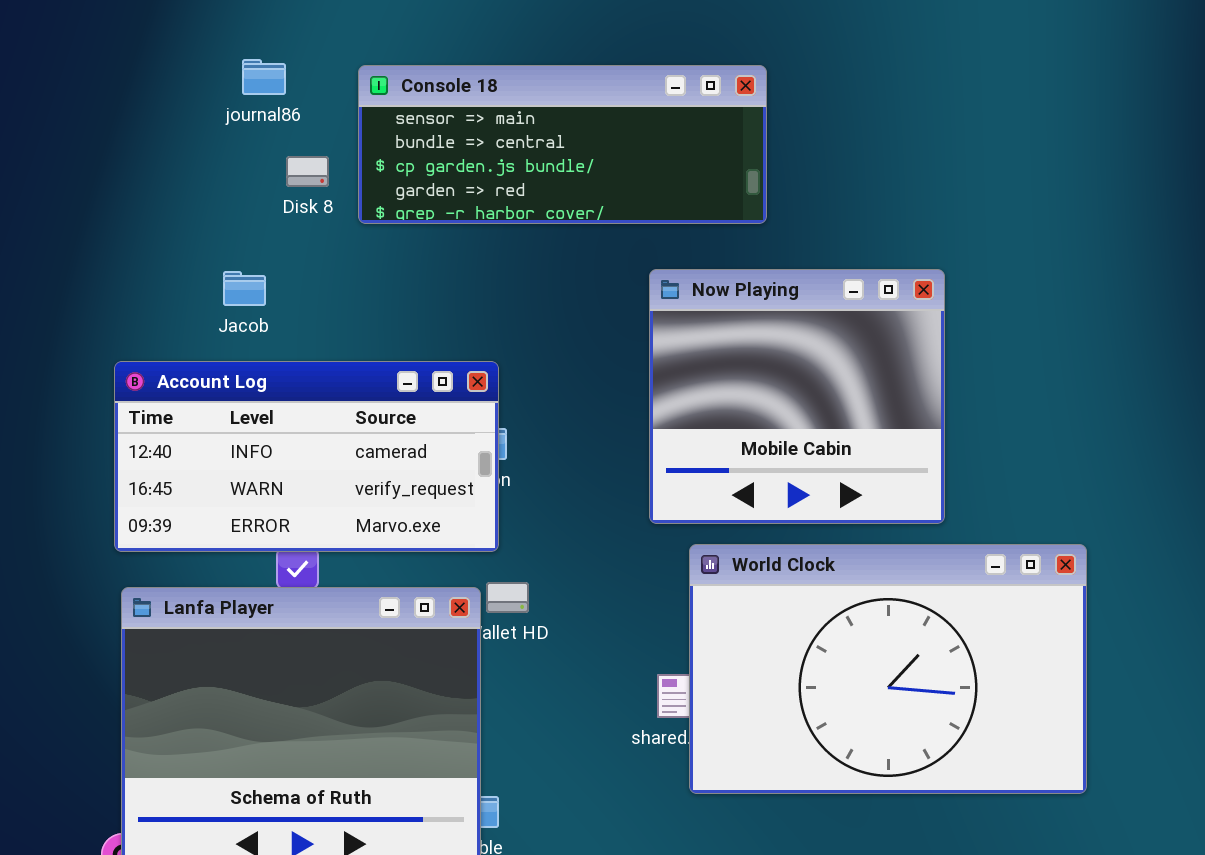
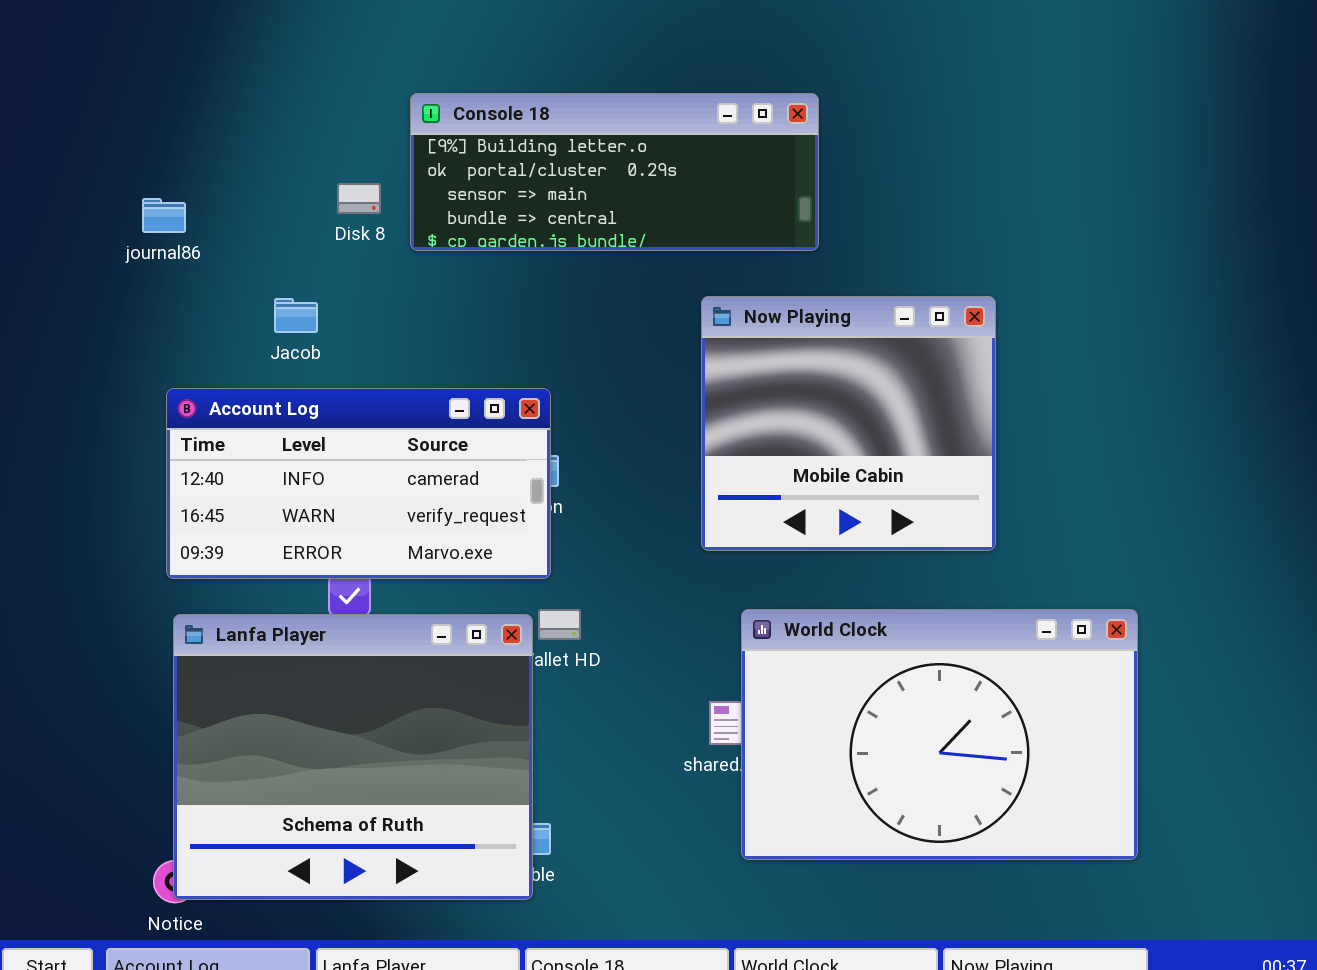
journal86: [242,59,286,95] -> [142,198,186,233], moved
Console 18: [358,65,767,224] -> [410,93,819,251], scrolled up 2 rows
World Clock: [689,544,1087,794] -> [741,609,1138,860], moved

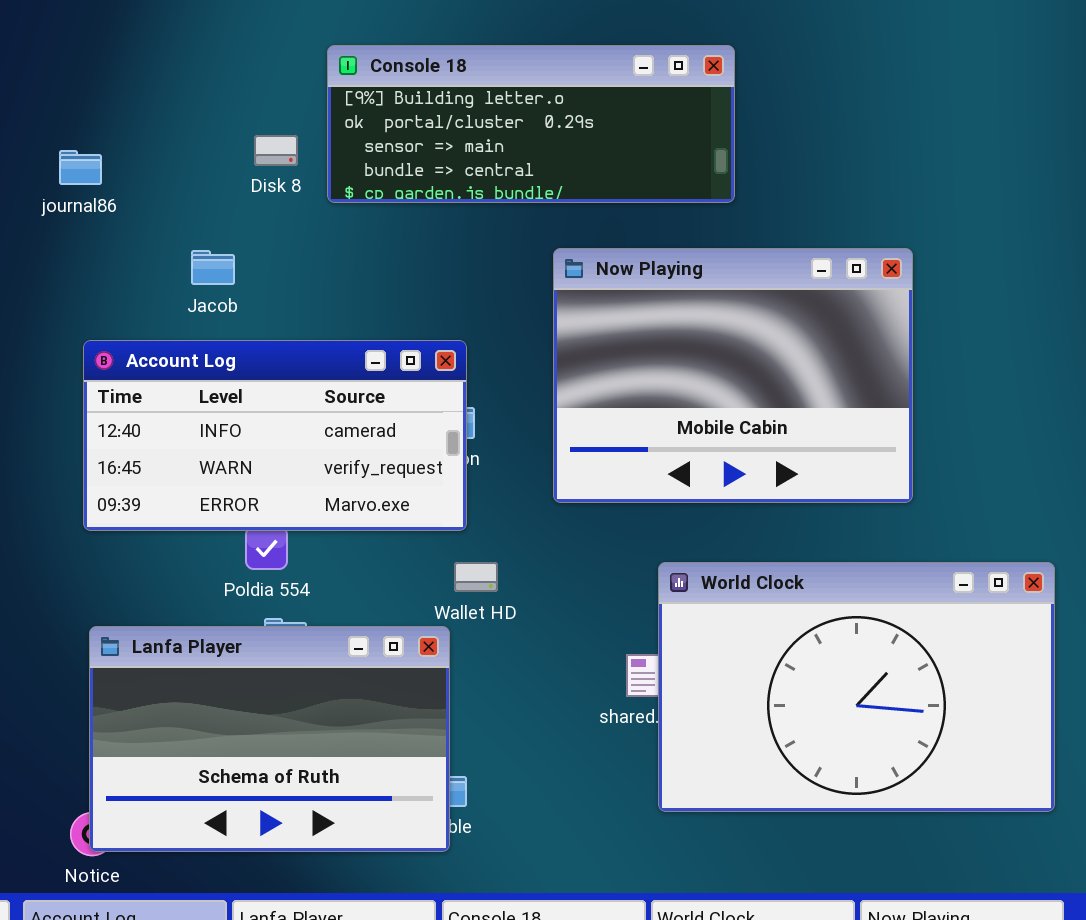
Now Playing: [701,296,996,551] -> [553,248,913,503], resized
Lanfa Player: [173,614,533,900] -> [89,626,450,852], resized

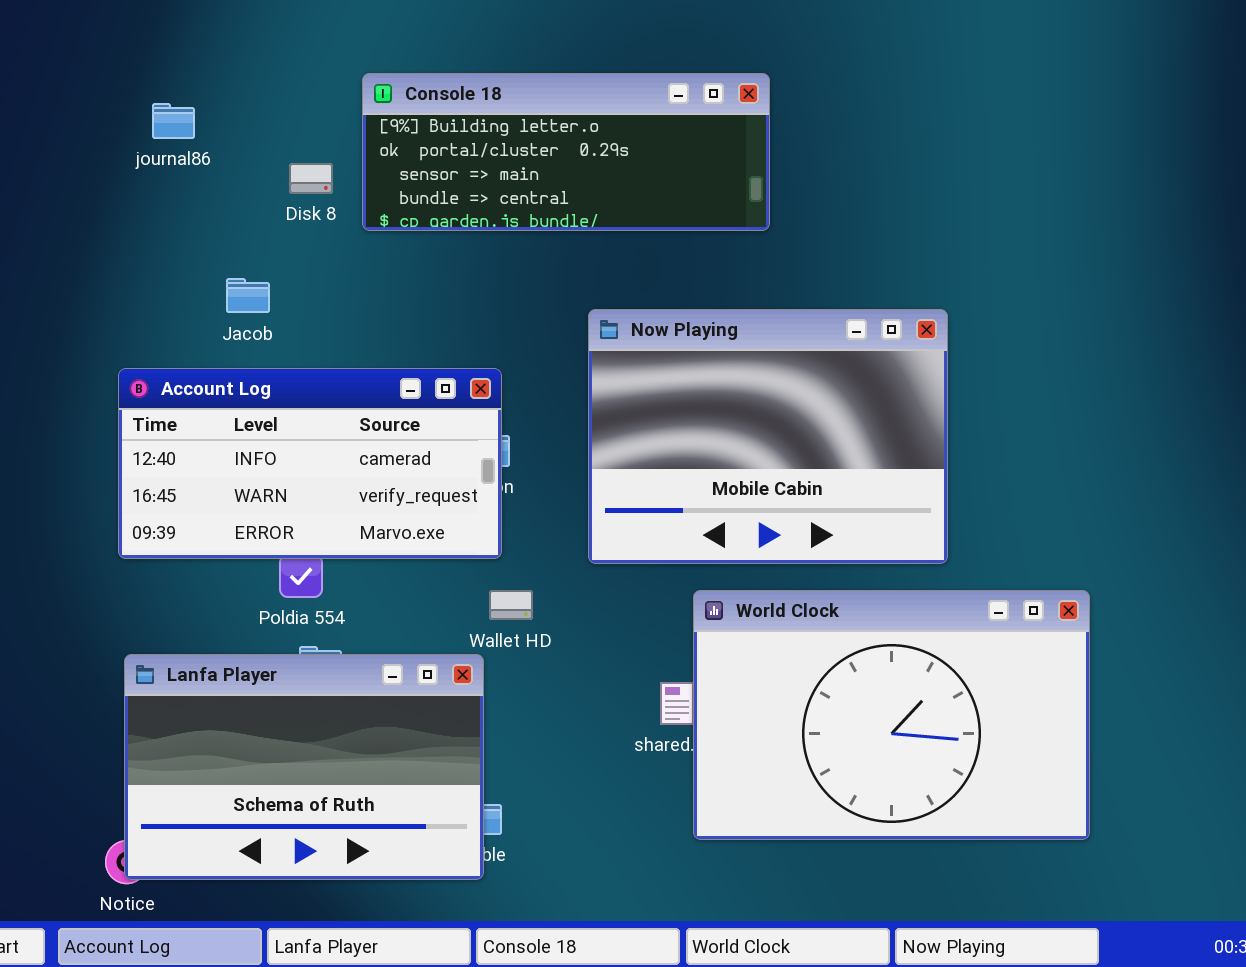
journal86: [59,150,102,185] -> [152,103,195,139], moved
Now Playing: [553,248,913,503] -> [588,309,948,564], moved

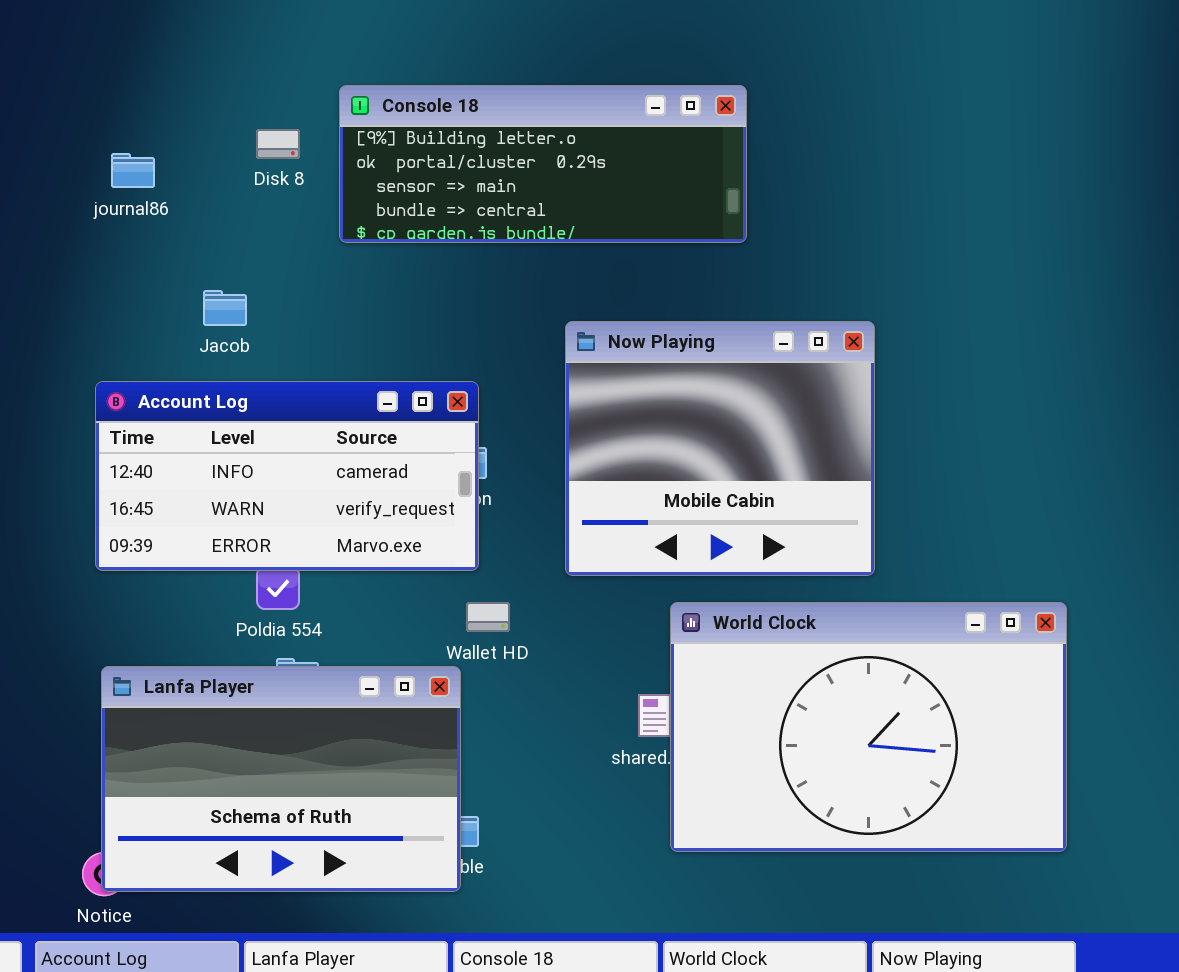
journal86: [152,103,195,139] -> [111,153,155,188], moved
Disk 8: [289,163,333,194] -> [256,129,300,159], moved
Now Playing: [588,309,948,564] -> [565,321,875,576], resized

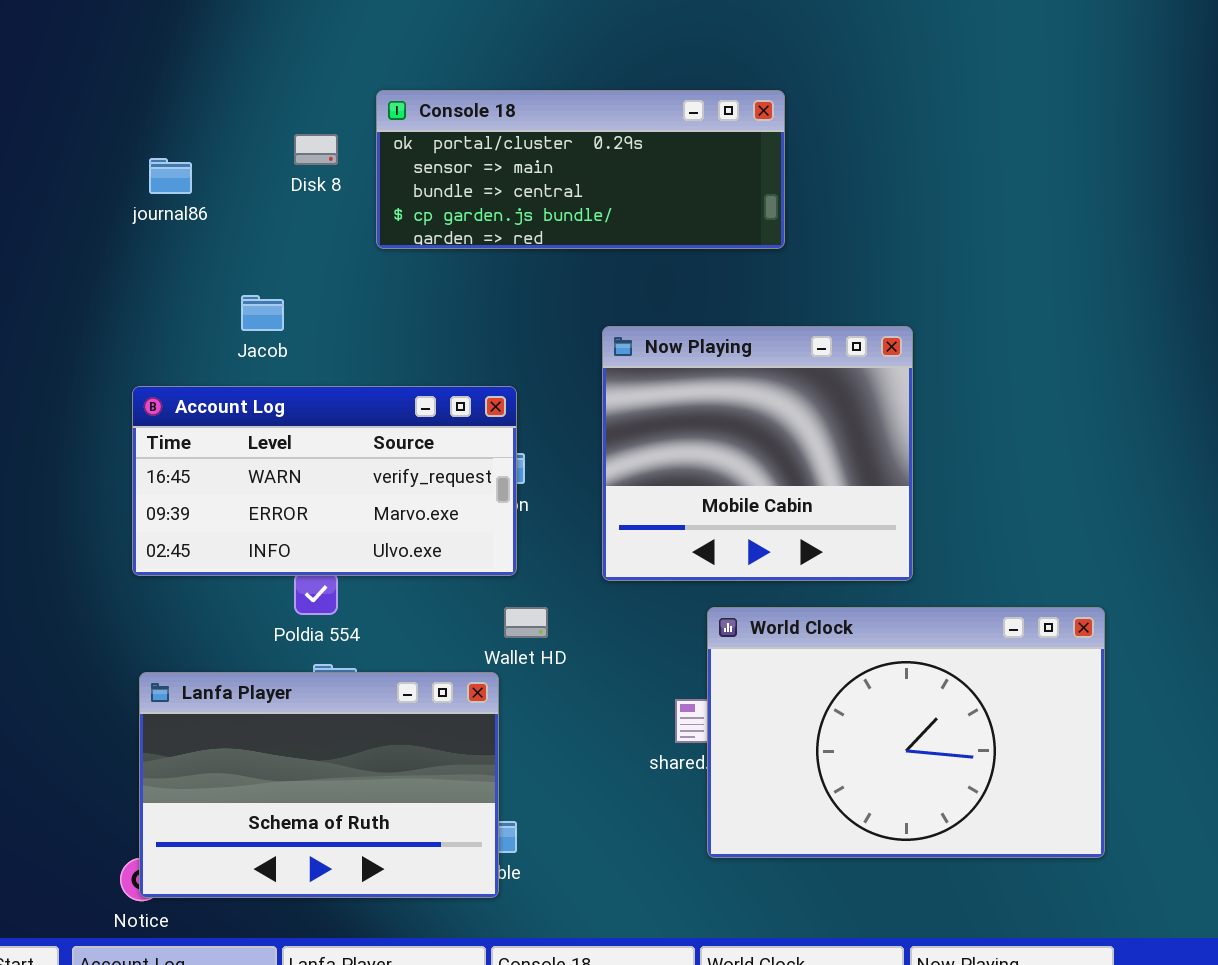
Console 18: [339,85,747,243] -> [376,90,785,249], scrolled down 1 row
Account Log: [95,381,479,571] -> [132,386,517,576], scrolled down 1 row

